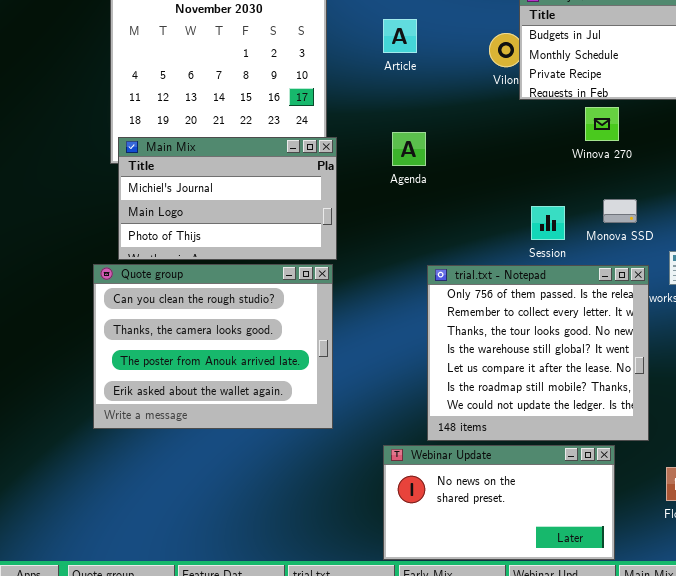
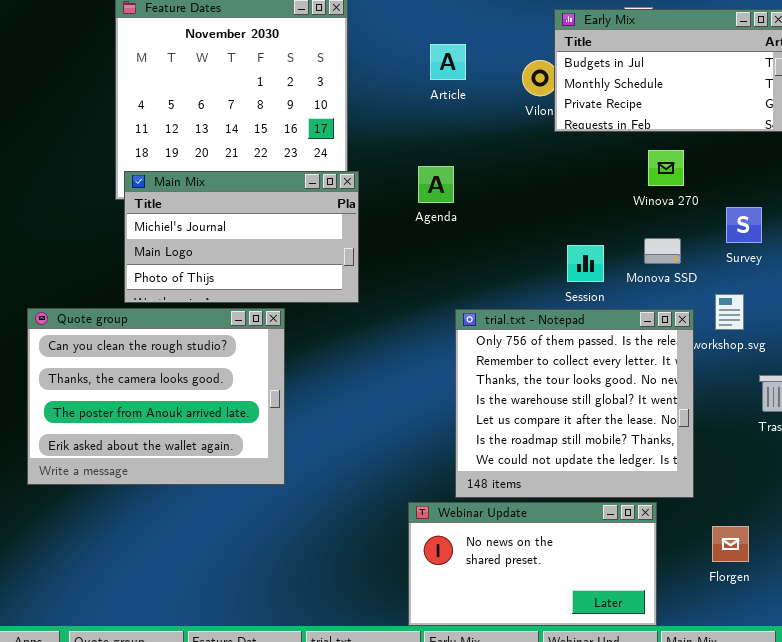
Article: [383,19,417,53] -> [430,44,466,80], moved
Winova 270: [585,107,619,141] -> [648,150,684,186], moved
Quote group: [93,264,333,429] -> [27,308,285,485], moved

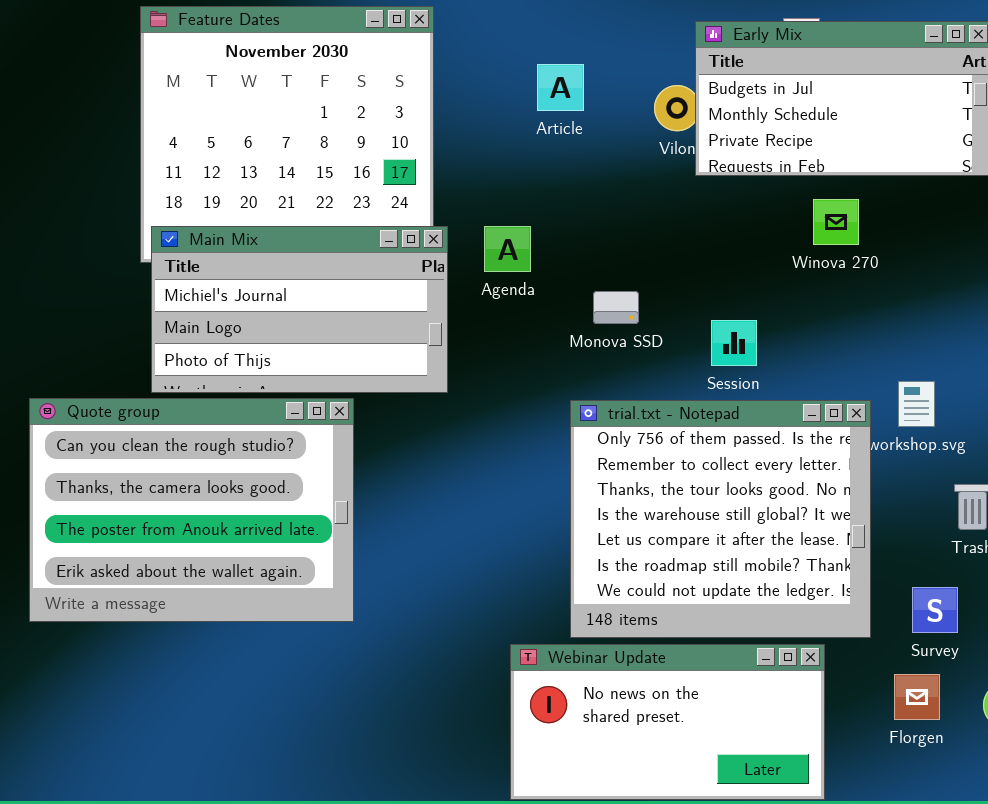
Agenda: [418,166,454,203] -> [484,226,531,272], moved
Survey: [726,207,762,243] -> [912,587,958,633], moved
Monova SSD: [644,238,681,264] -> [593,291,639,324], moved

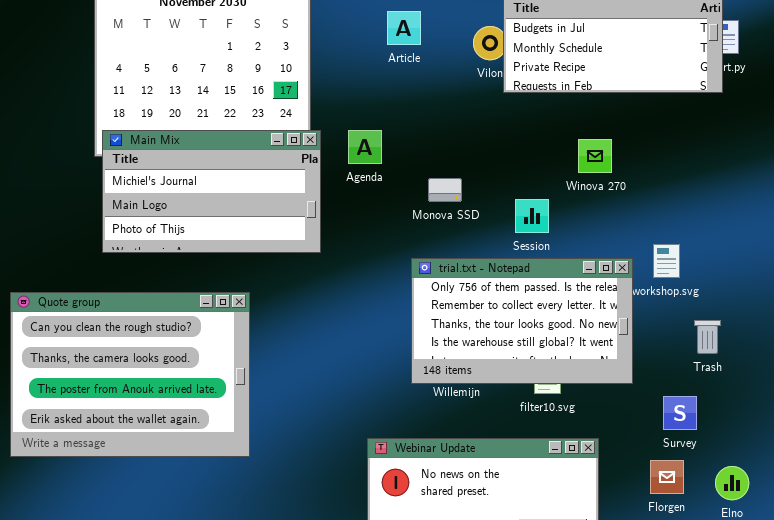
Winova 270: [813,199,859,245] -> [578,139,612,173], moved
Quote group: [29,398,354,622] -> [10,292,250,457], moved
trial.txt - Notepad: [570,400,871,638] -> [411,258,633,384], resized

